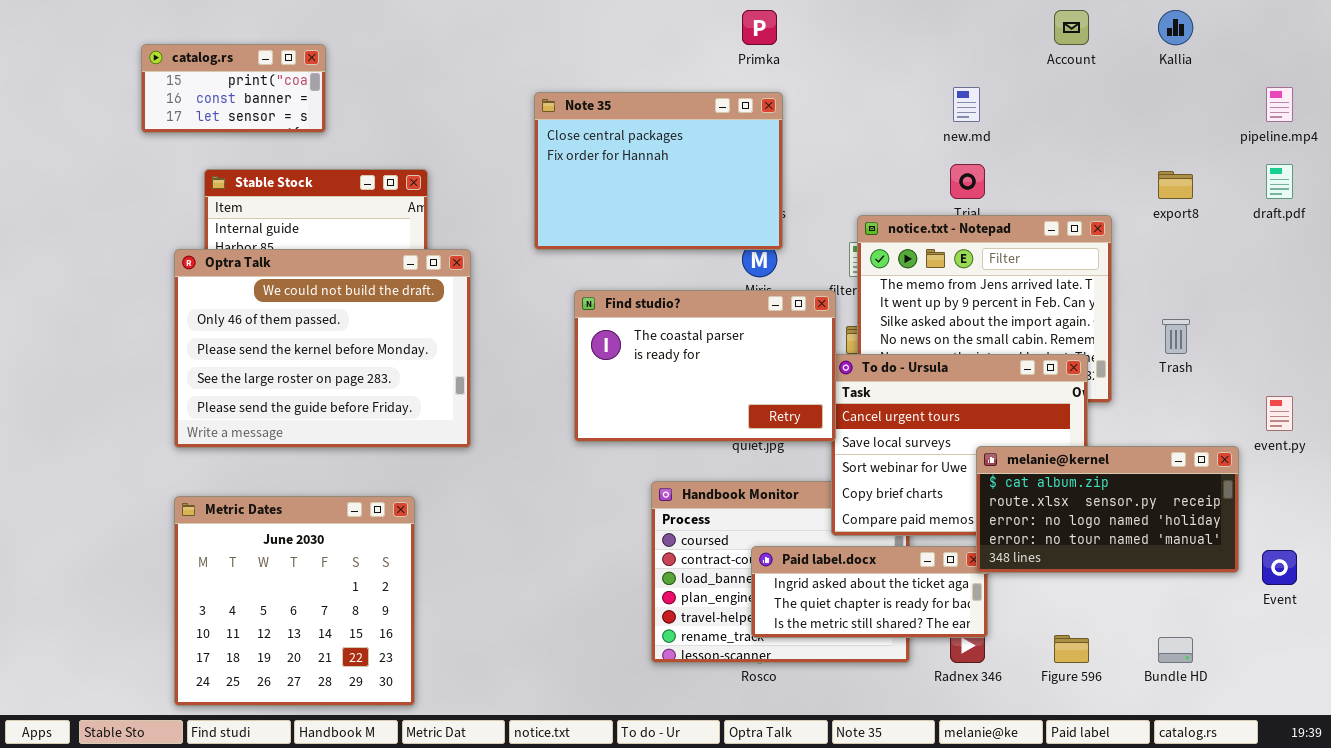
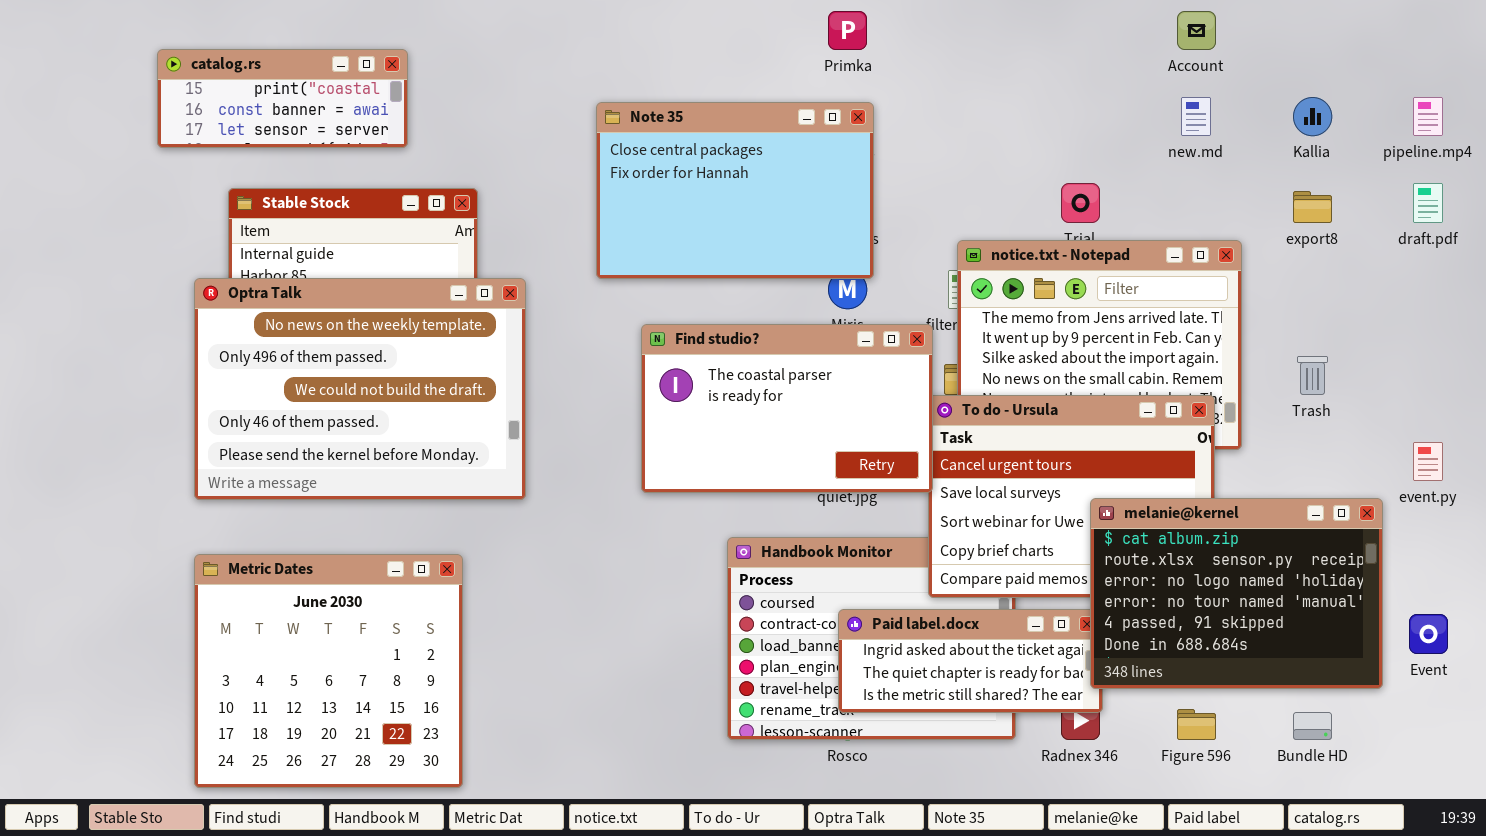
Kallia: [1158,10,1193,45] -> [1293,97,1332,136], moved
catalog.rs: [141,44,326,133] -> [157,49,408,148], resized
new.md: [953,87,980,122] -> [1181,97,1211,136], moved
Optra Talk: [174,249,471,448] -> [194,278,526,500], scrolled up 2 rows
melanie@kernel: [976,446,1239,573] -> [1090,498,1383,689], resized

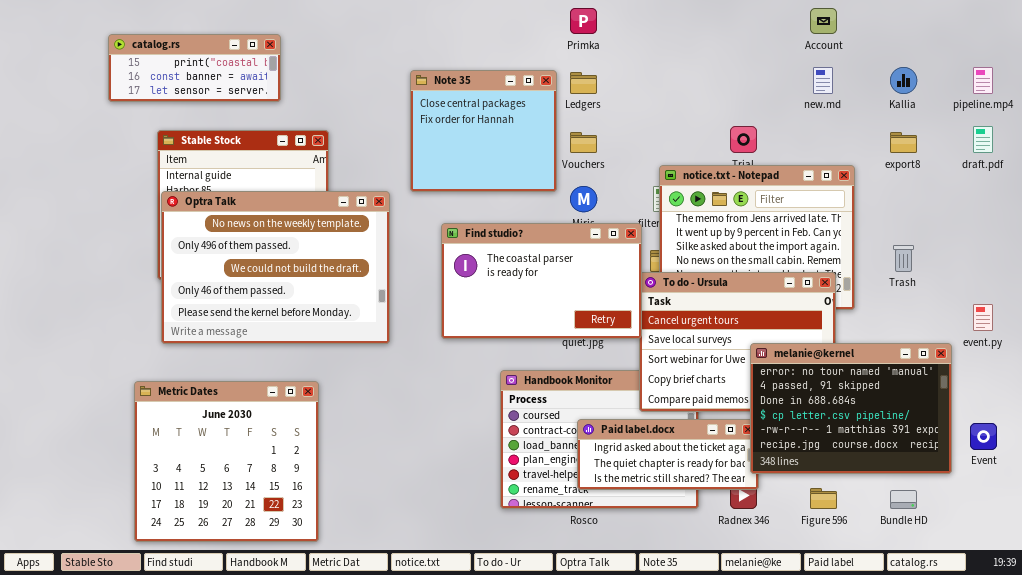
Note 35: [596,102,874,279] -> [410,70,557,192], resized
Optra Talk: [194,278,526,500] -> [161,191,390,344], moved
melanie@kernel: [1090,498,1383,689] -> [750,343,952,474], scrolled down 3 rows

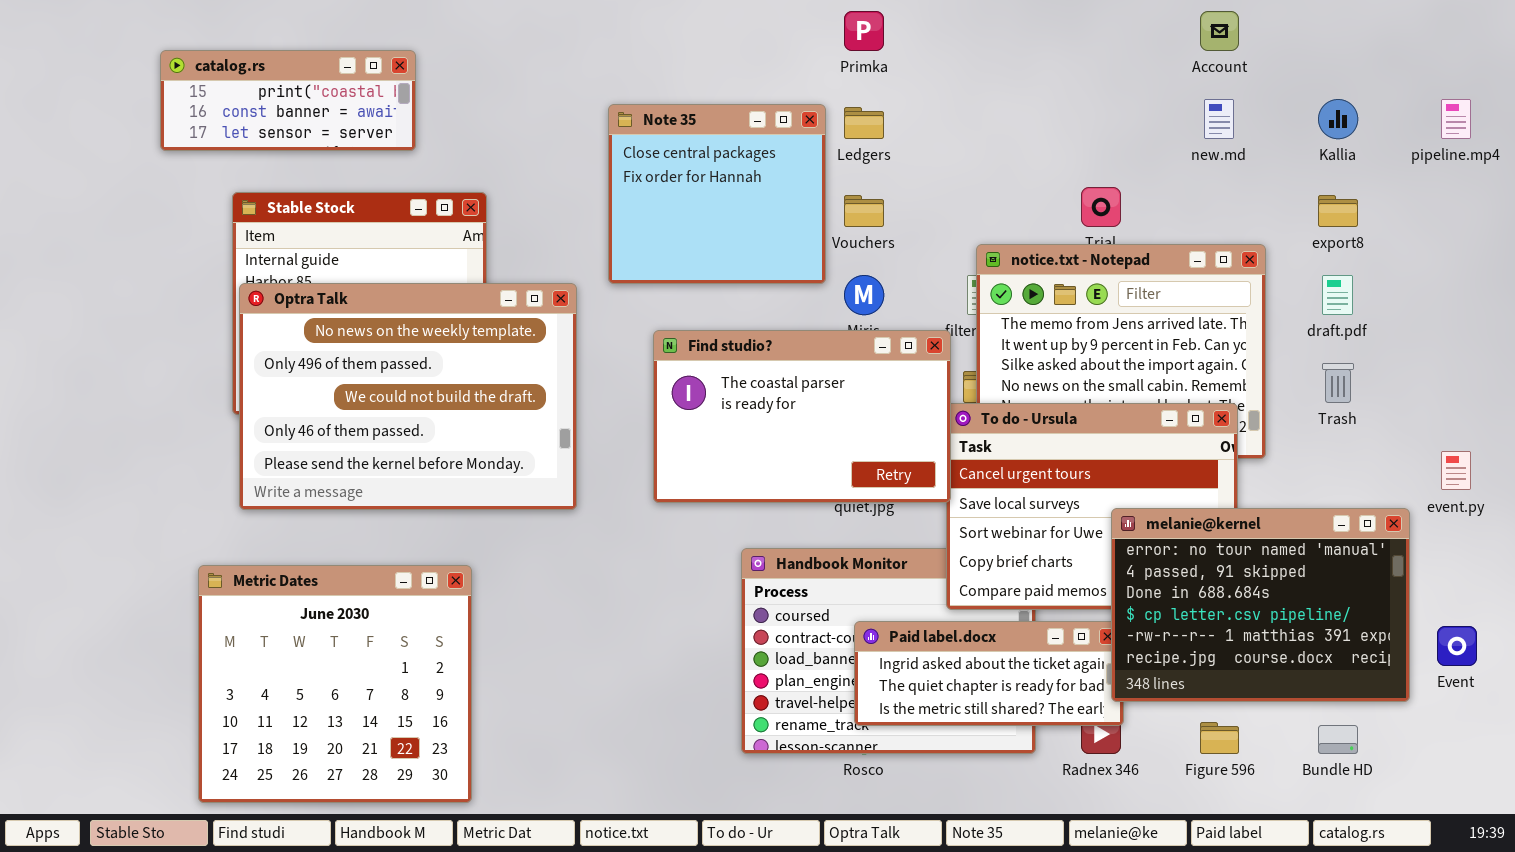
draft.pdf: [973,126,993,153] -> [1322,275,1353,315], moved

